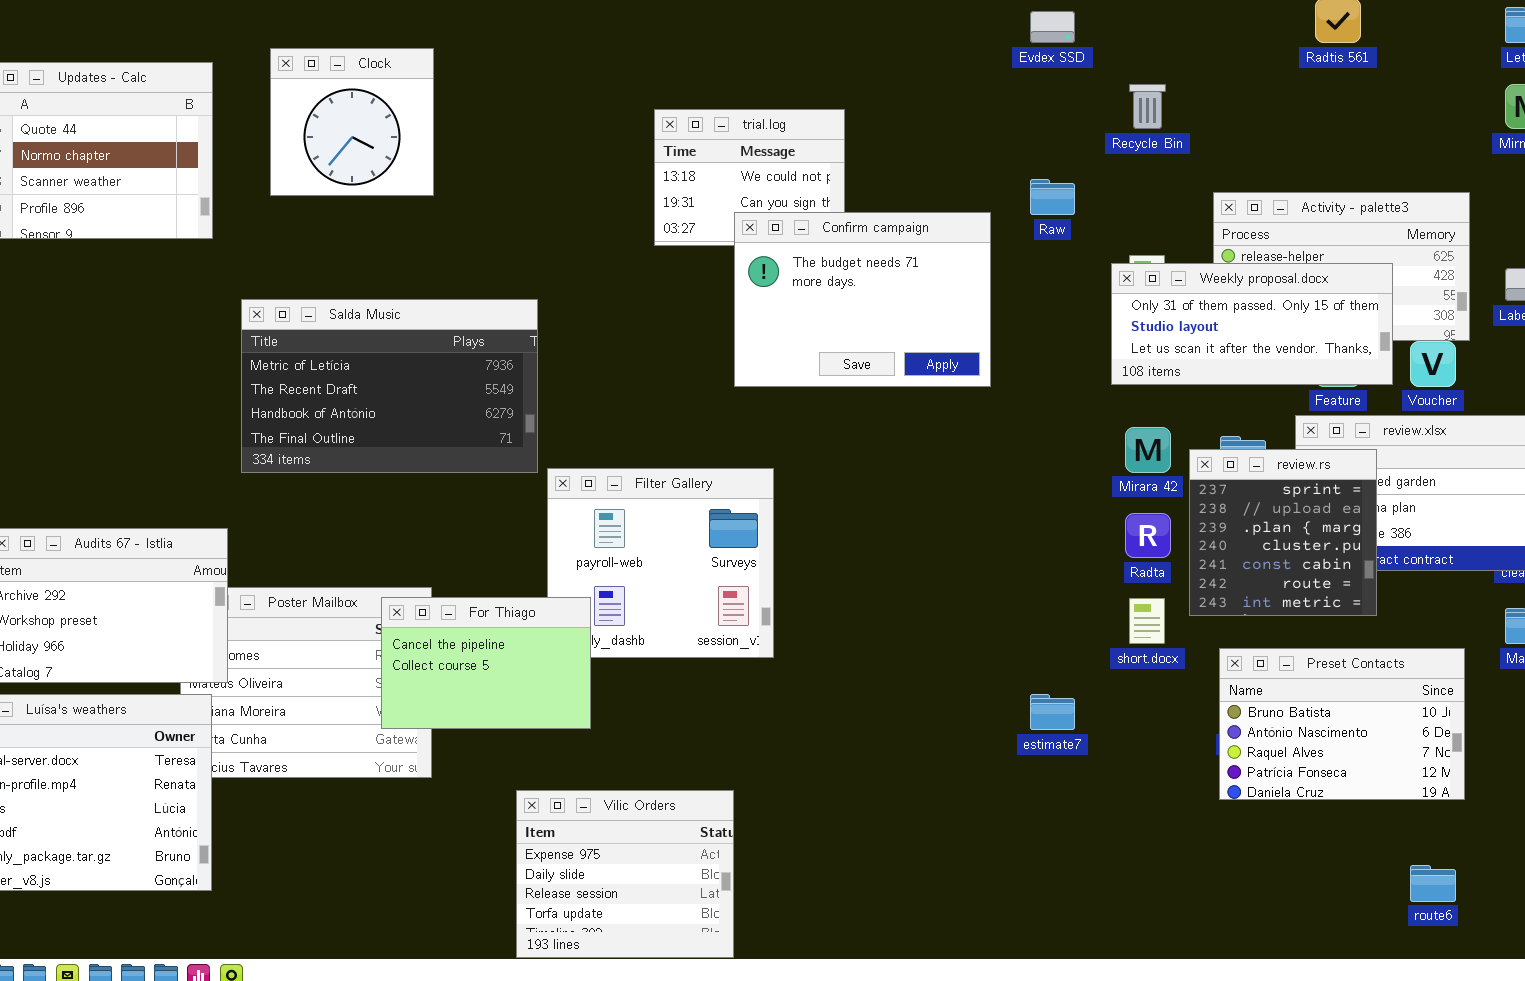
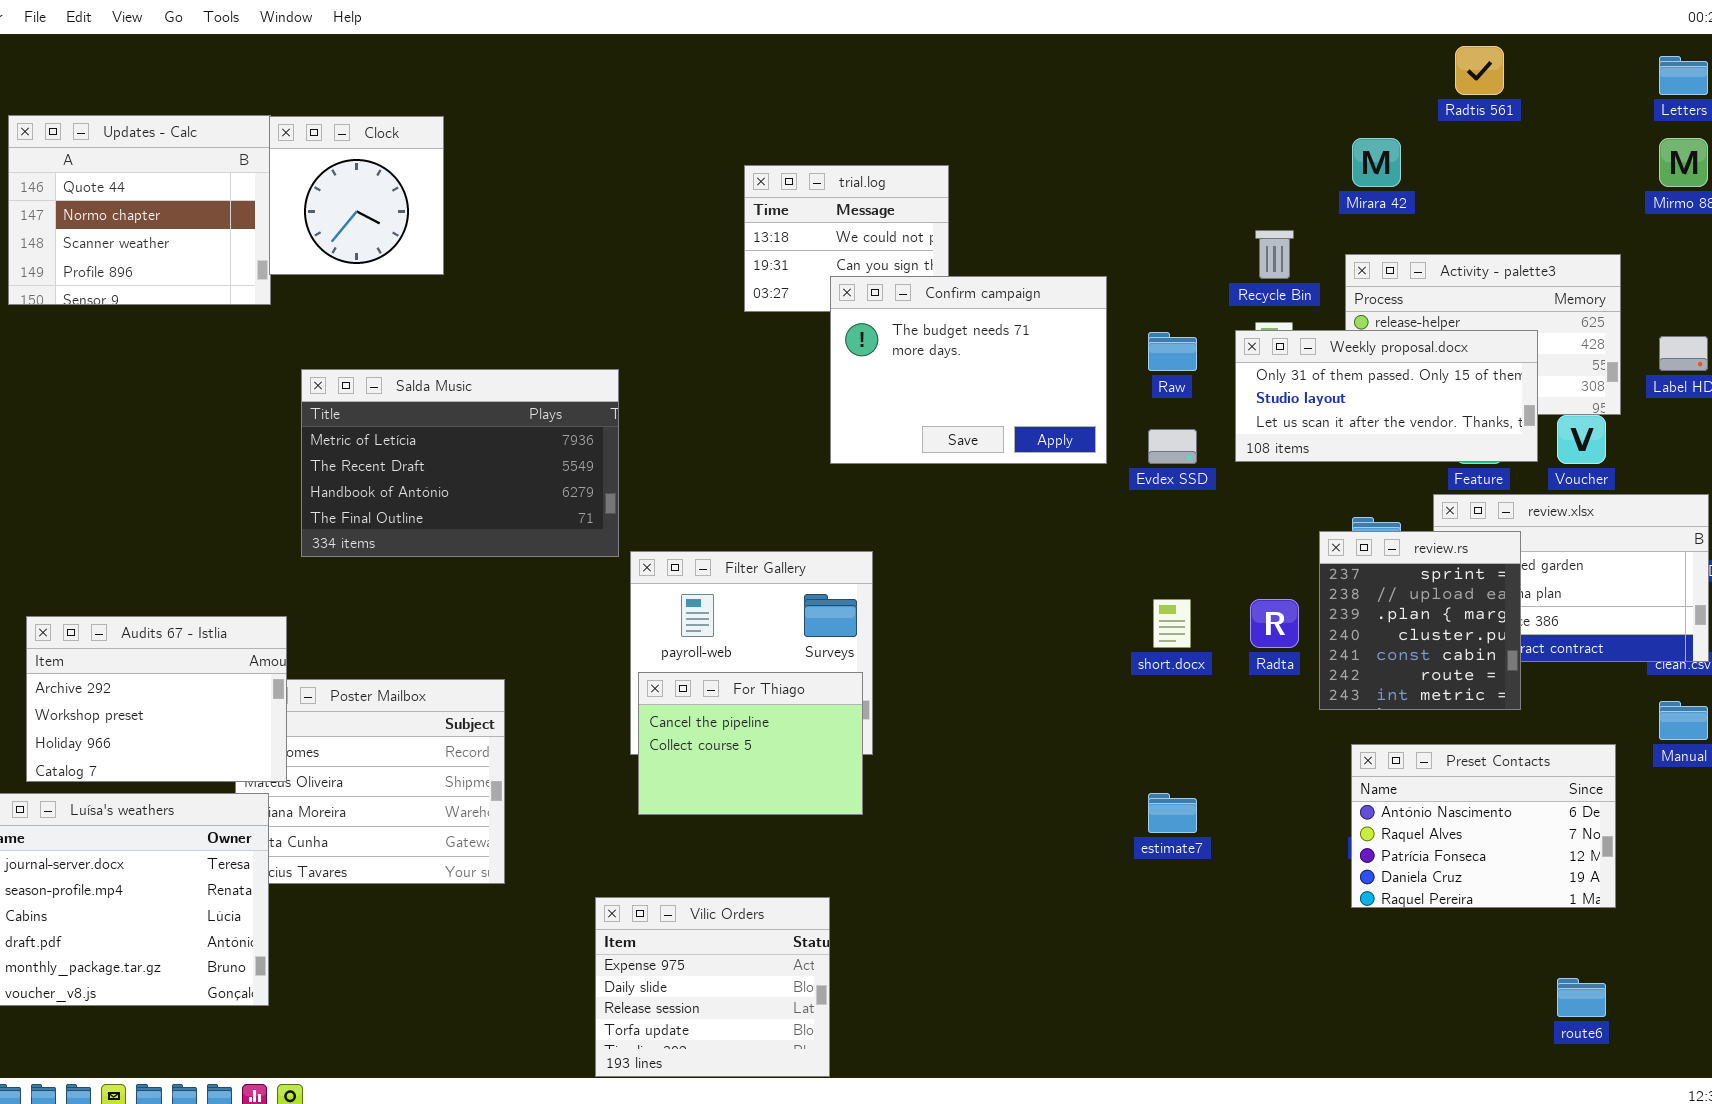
Evdex SSD: [1030,11,1075,43] -> [1148,429,1197,464], moved
Clock: [270,48,434,196] -> [269,116,444,275], moved
Recycle Bin: [1129,84,1166,129] -> [1255,230,1294,279], moved
Raw: [1030,179,1075,215] -> [1148,332,1197,371], moved
Mirara 42: [1125,427,1171,473] -> [1352,138,1401,187], moved
For Thiago: [381,597,591,729] -> [638,672,863,815], moved
short.docx: [1129,598,1165,644] -> [1153,599,1191,648], moved
Preset Contacts: [1219,648,1465,800] -> [1351,744,1616,908], scrolled down 1 row

